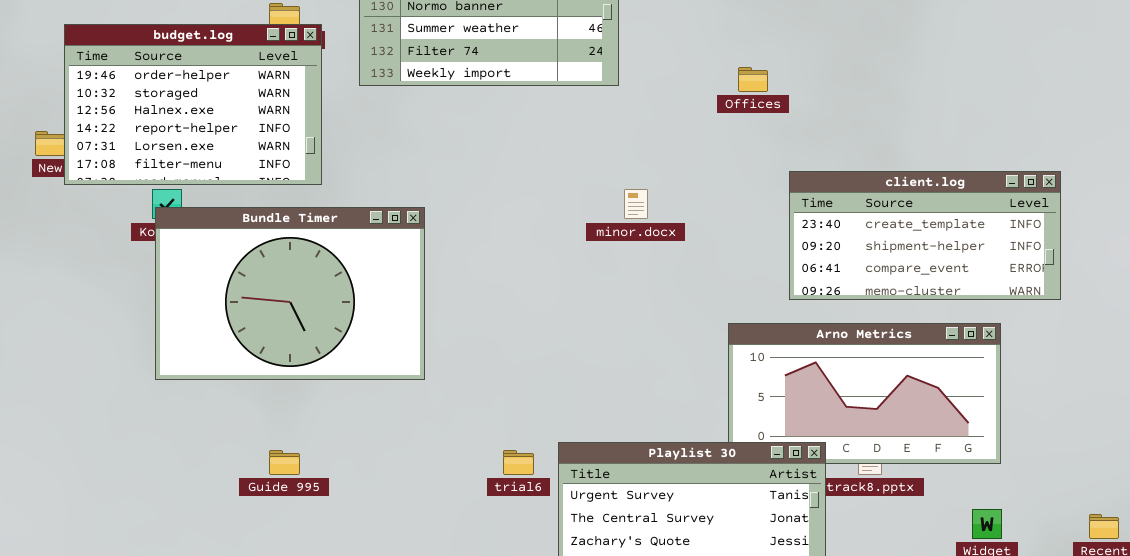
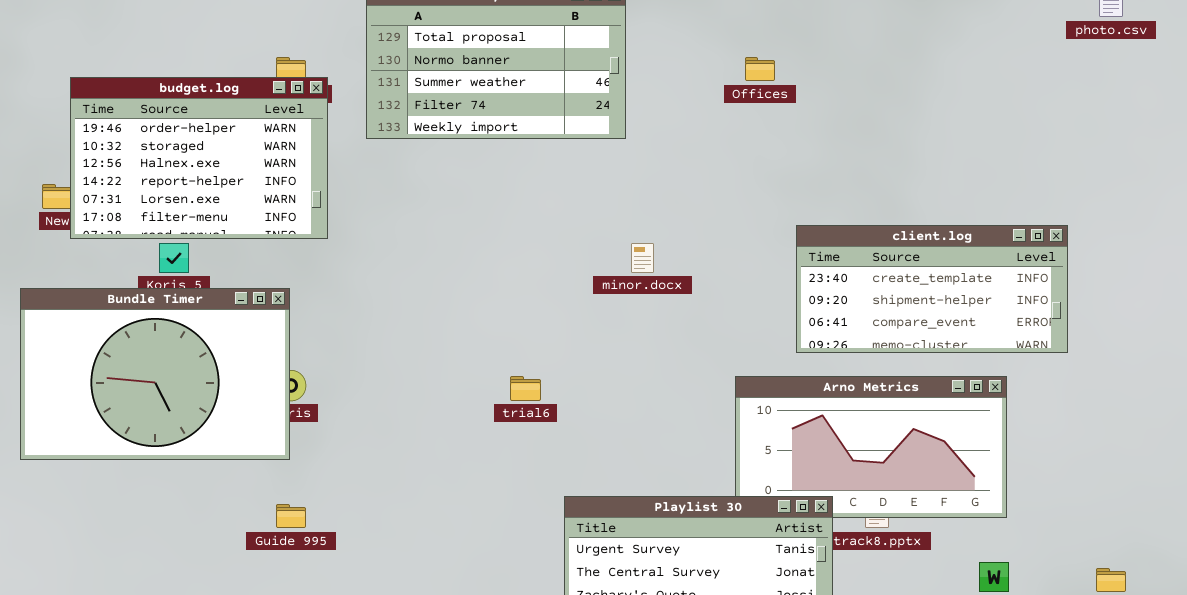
Offices: [738,67,768,92] -> [745,57,775,81], moved
Bundle Timer: [155,207,425,380] -> [20,288,290,460], moved
trial6: [503,450,534,475] -> [510,376,541,401], moved

